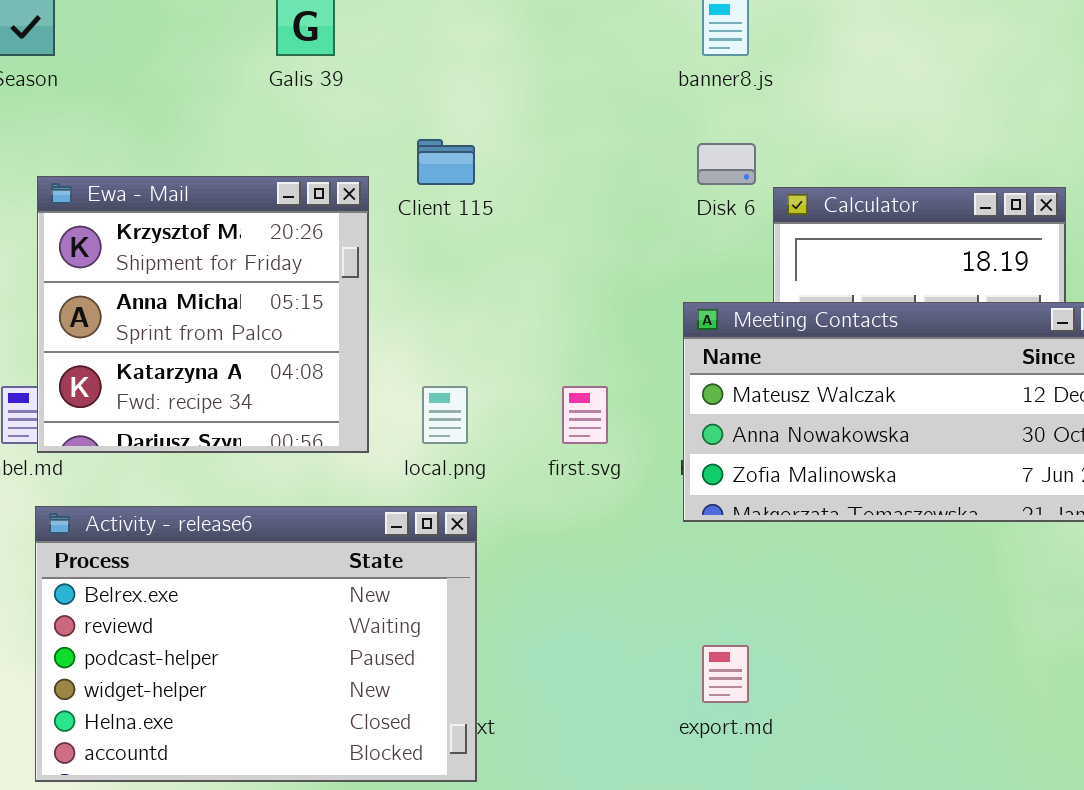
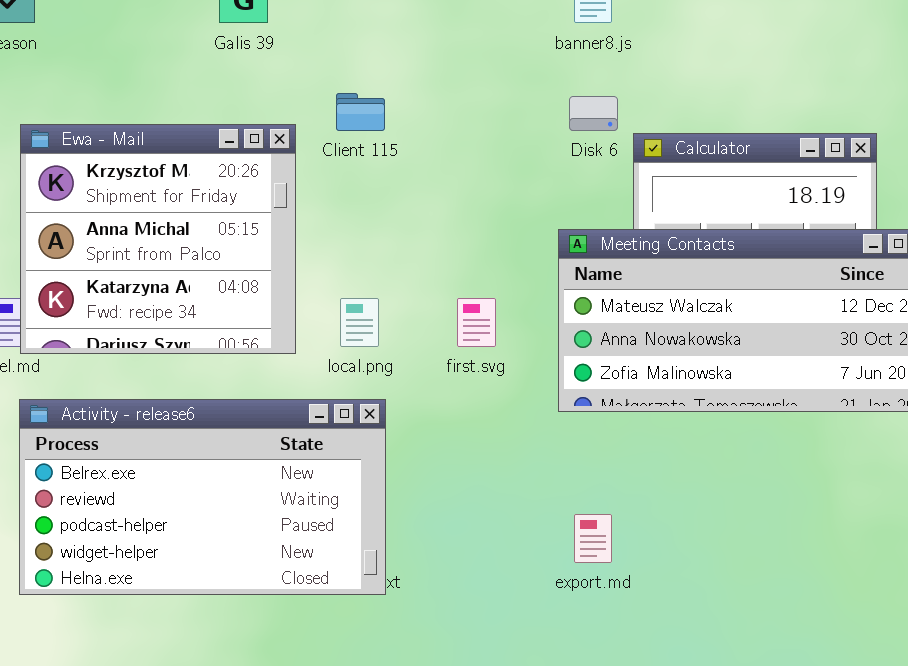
Activity - release6: [35,506,477,782] -> [19,399,386,595], resized

